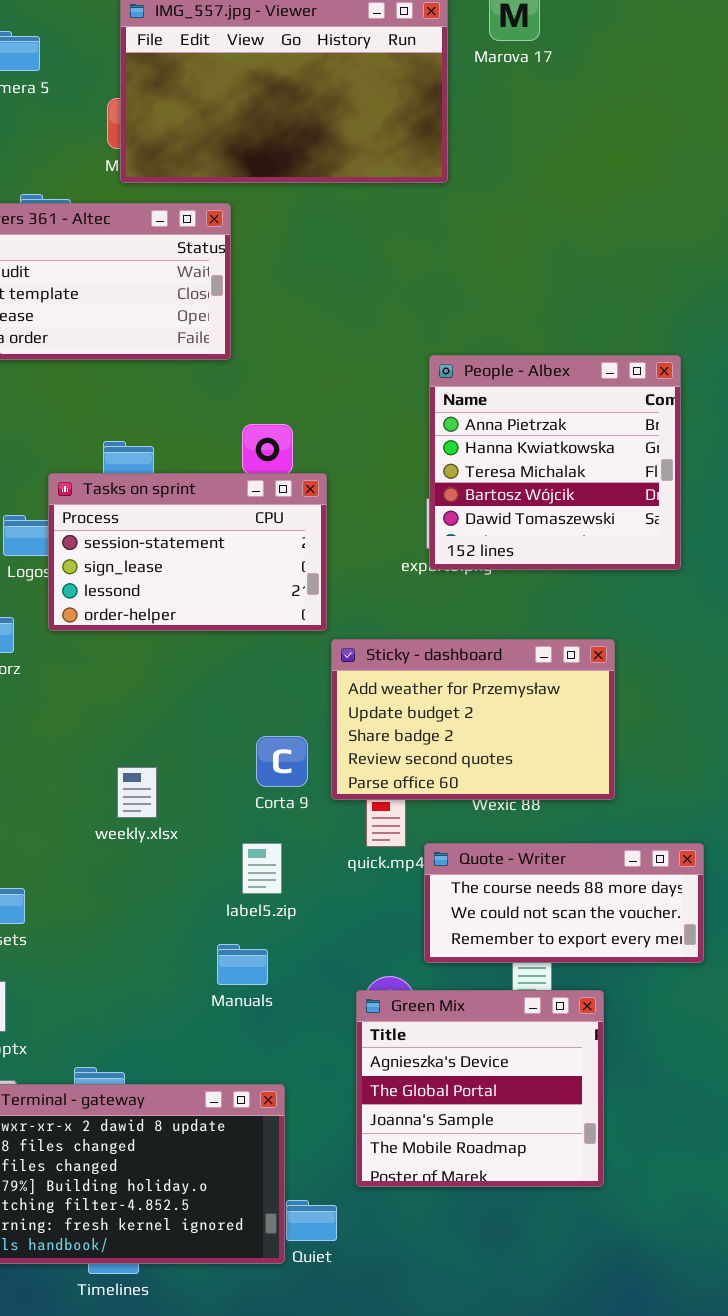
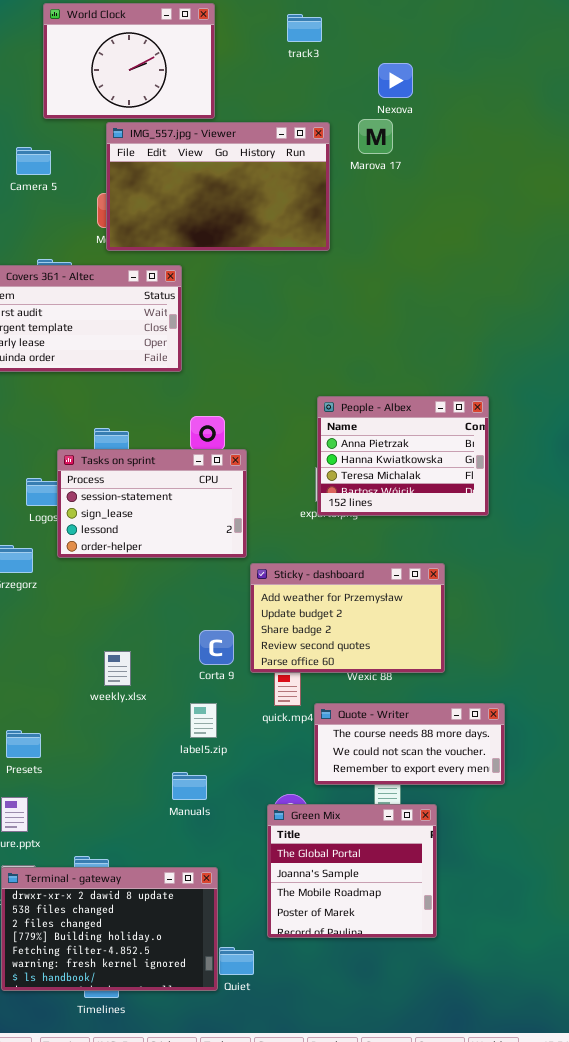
People - Albex: [429,355,681,570] -> [317,396,489,516], resized
Green Mix: [356,990,604,1187] -> [267,804,437,938], scrolled down 1 row

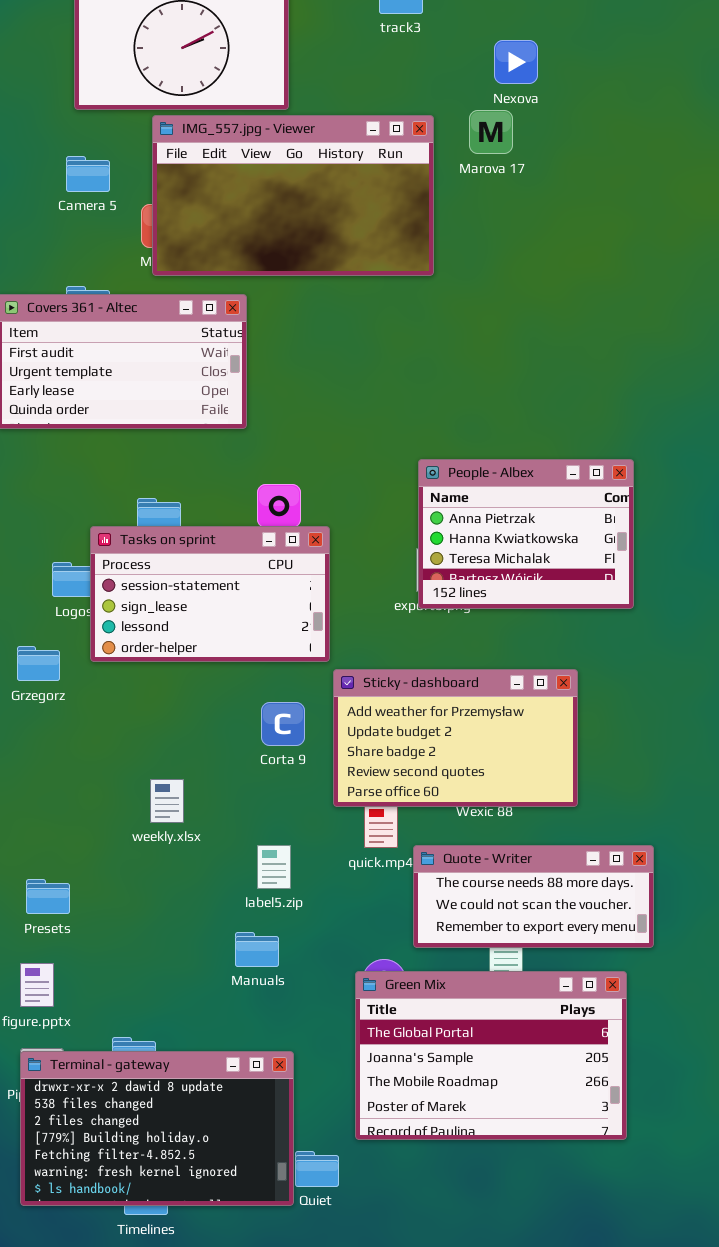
Camera 5: [16,147,51,175] -> [66,156,110,192], moved
Corta 9: [199,630,234,665] -> [261,702,305,746], moved
Green Mix: [267,804,437,938] -> [355,971,627,1140], resized

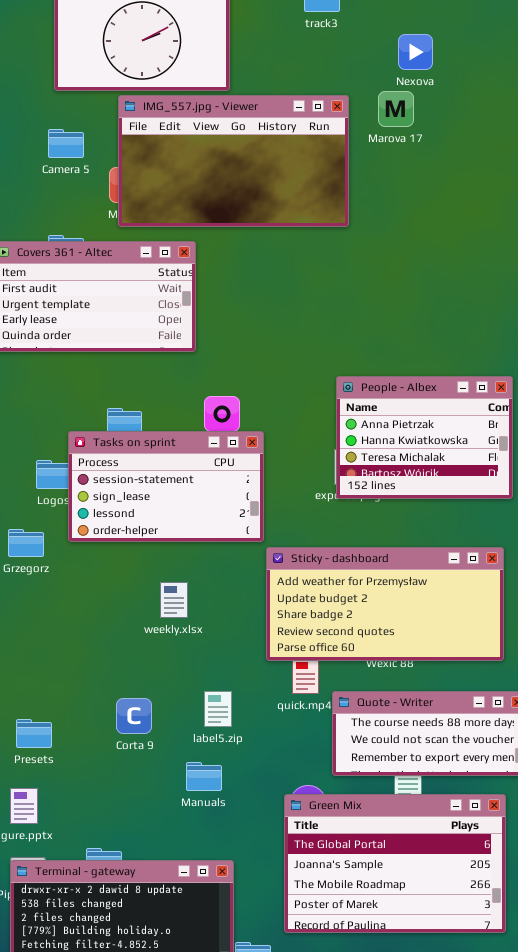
Sticky - dashboard: [333,669,578,807] -> [266,547,504,661], resized
Corta 9: [261,702,305,746] -> [116,698,152,734], moved
weekly.xlsx: [150,779,184,823] -> [160,582,188,618], moved

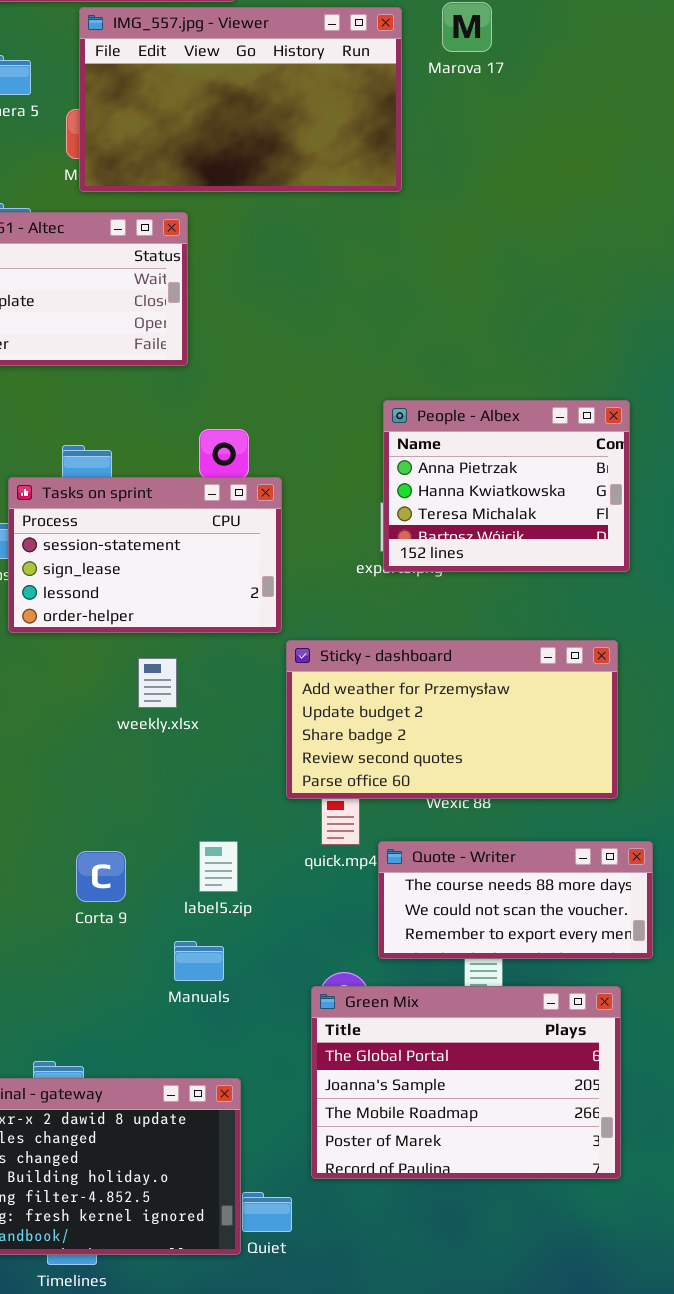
weekly.xlsx: [160,582,188,618] -> [138,658,177,708], moved

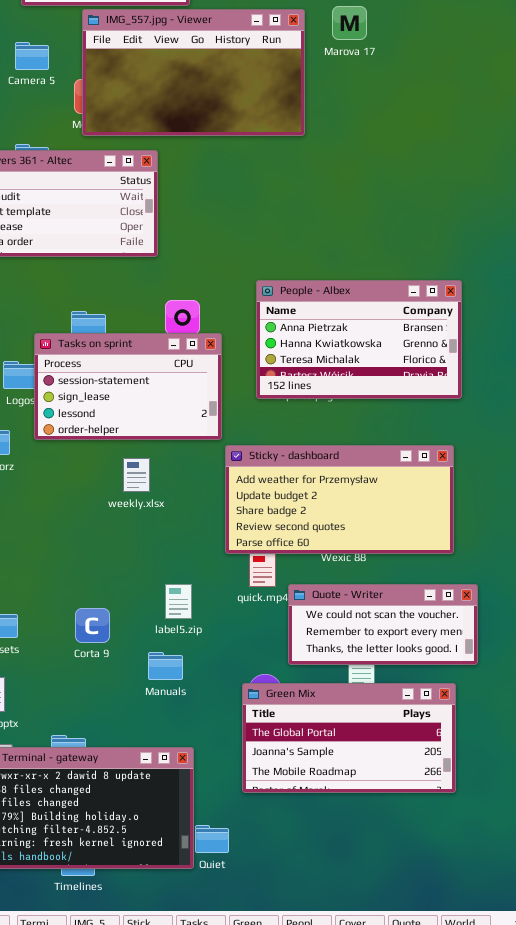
People - Albex: [383,400,630,572] -> [256,280,462,399], resized
Quote - Writer: [378,841,653,959] -> [288,584,478,665], scrolled down 1 row
Corta 9: [76,851,126,902] -> [75,608,110,643], moved
Green Mix: [311,986,621,1179] -> [242,683,456,793], resized

